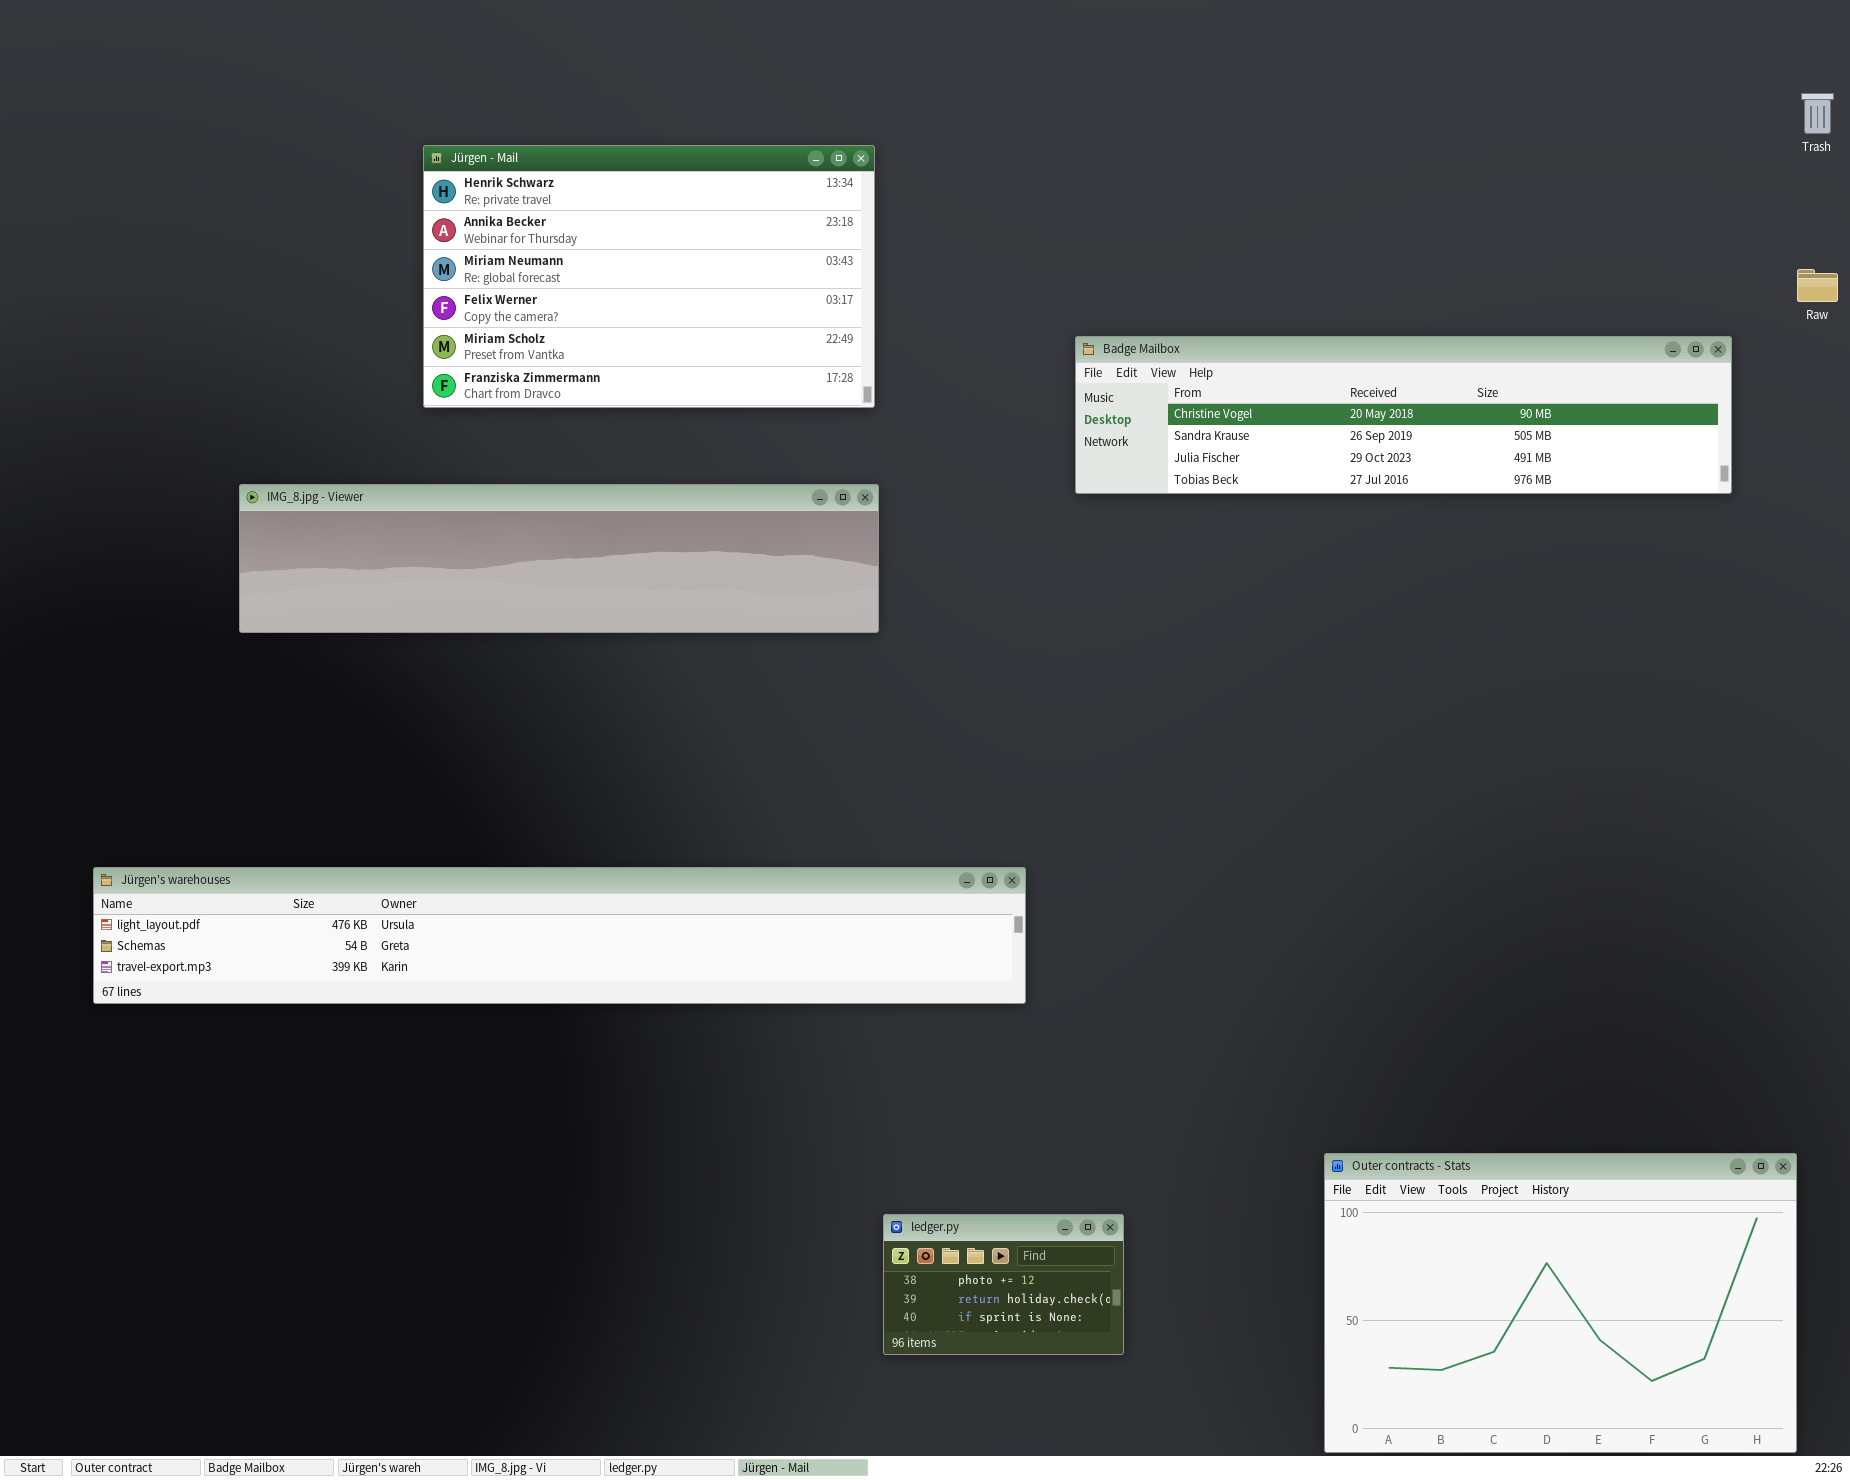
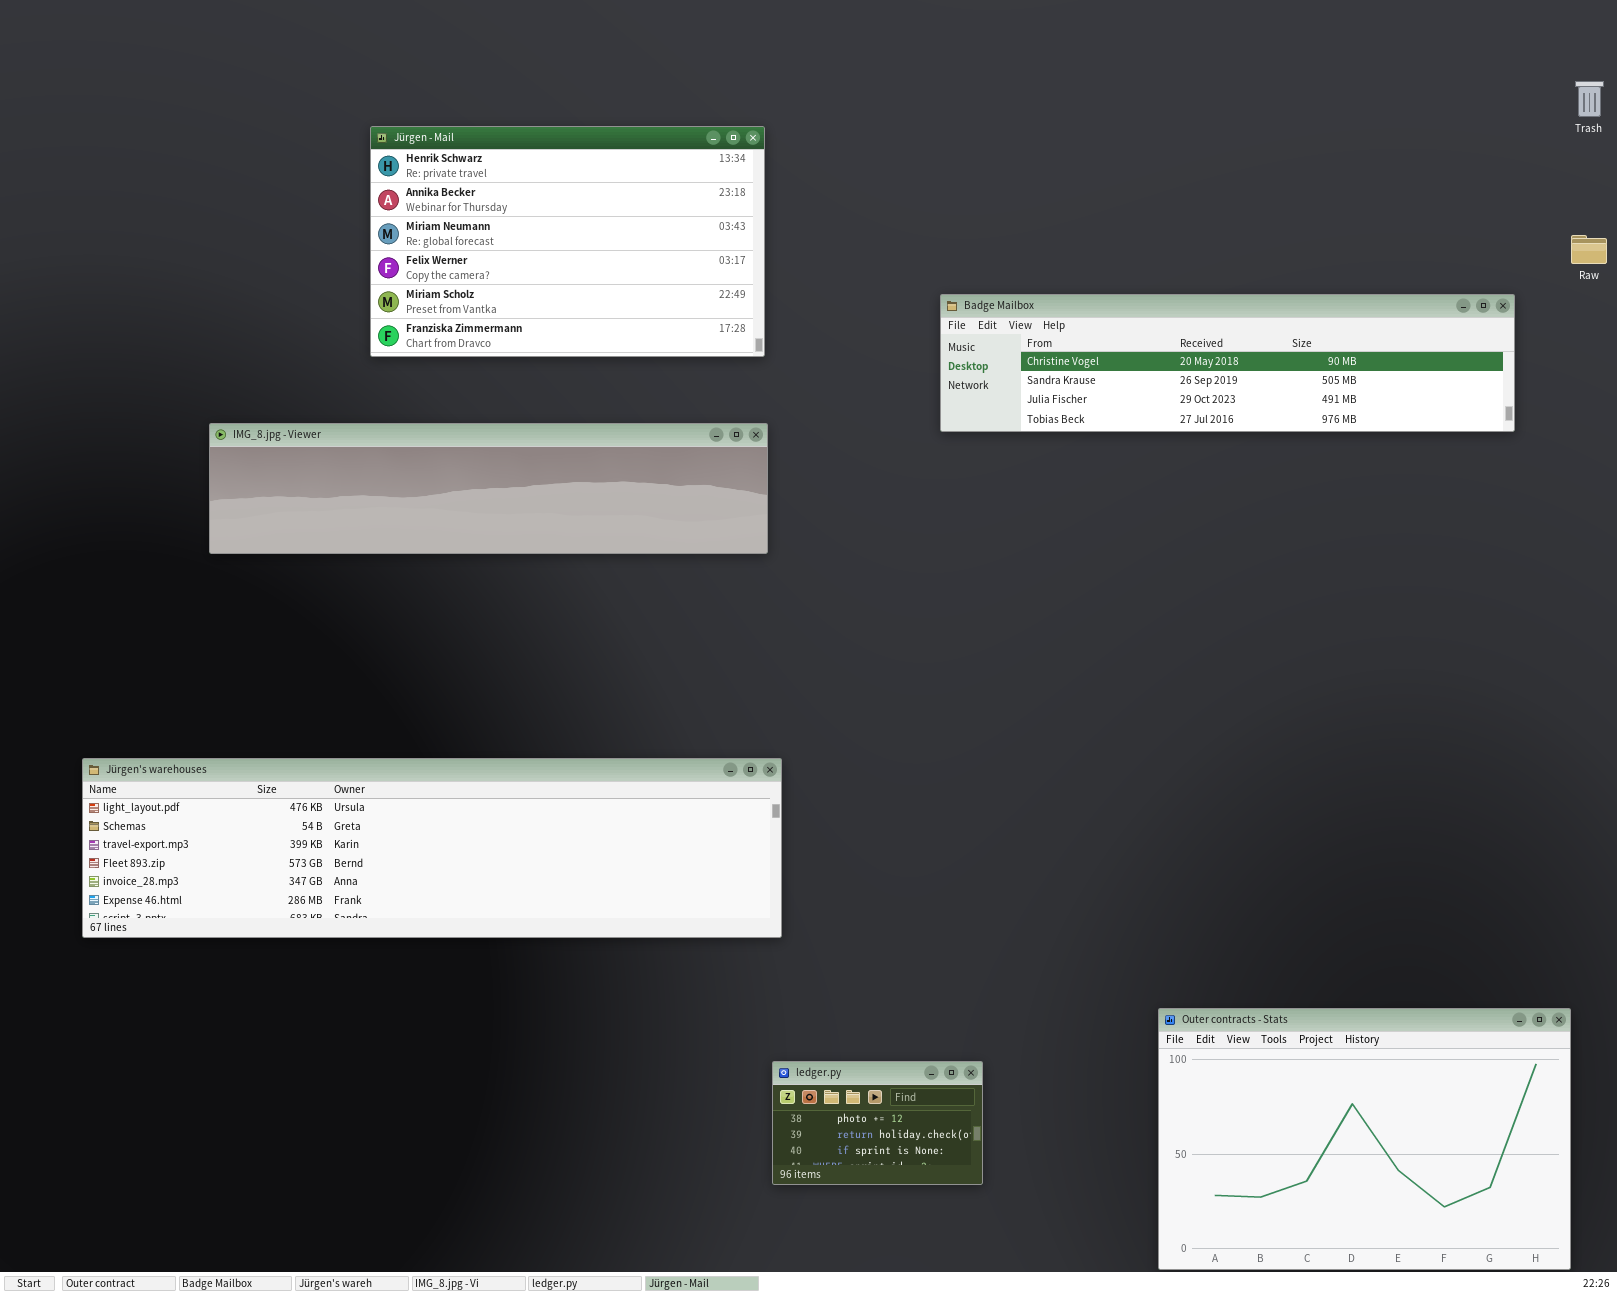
Jürgen's warehouses: [93,867,1026,1004] -> [82,758,782,938], resized

